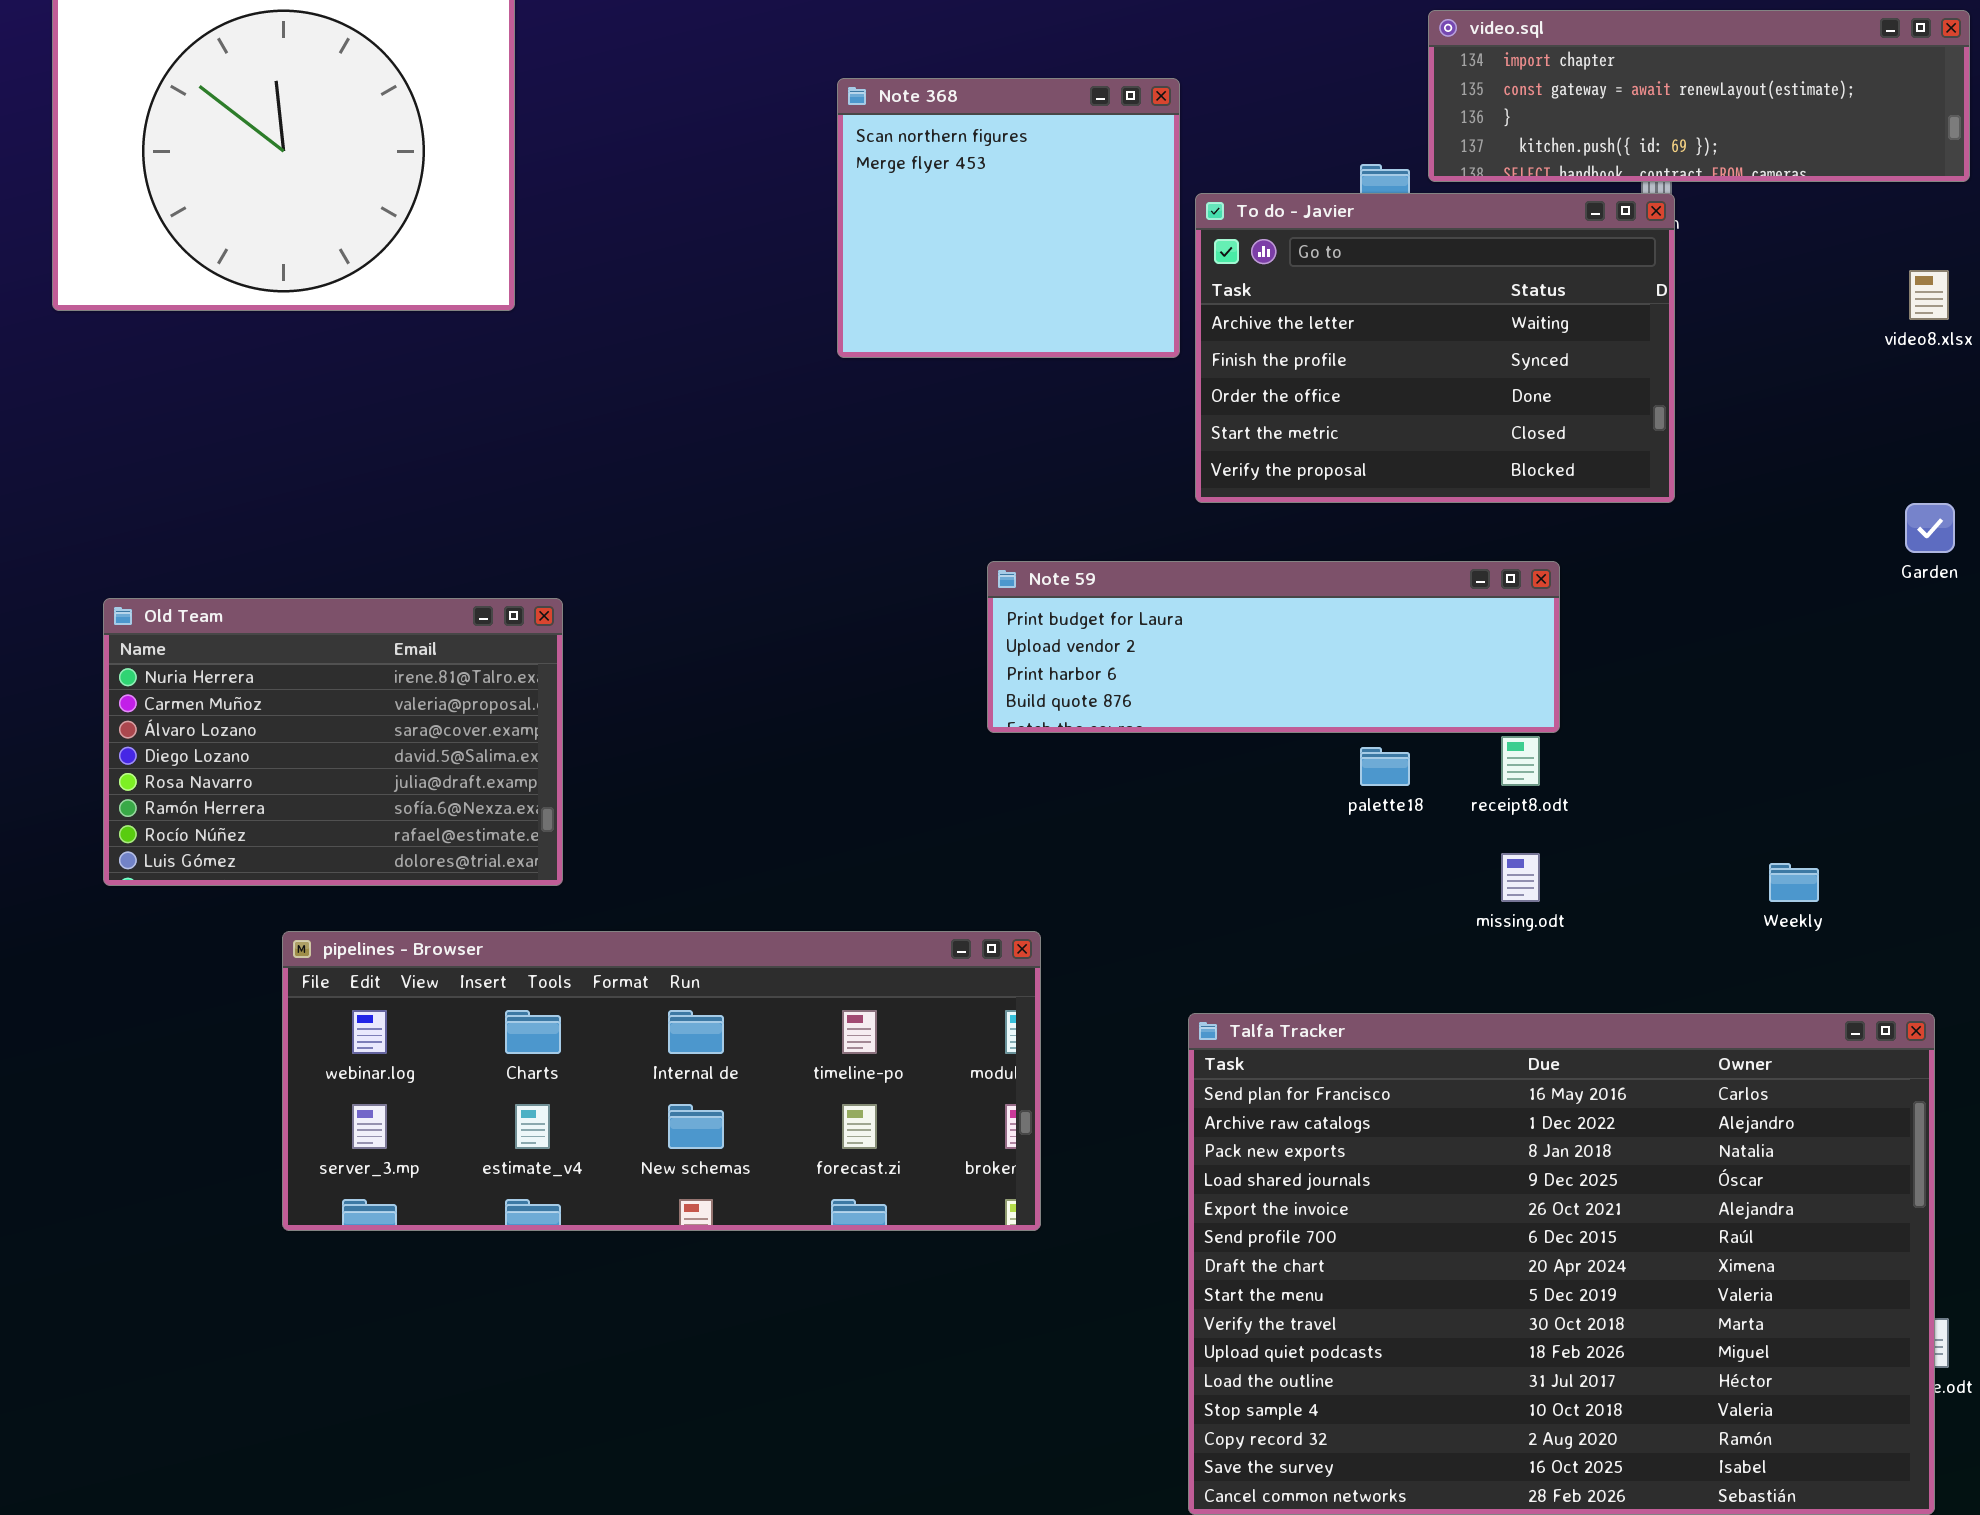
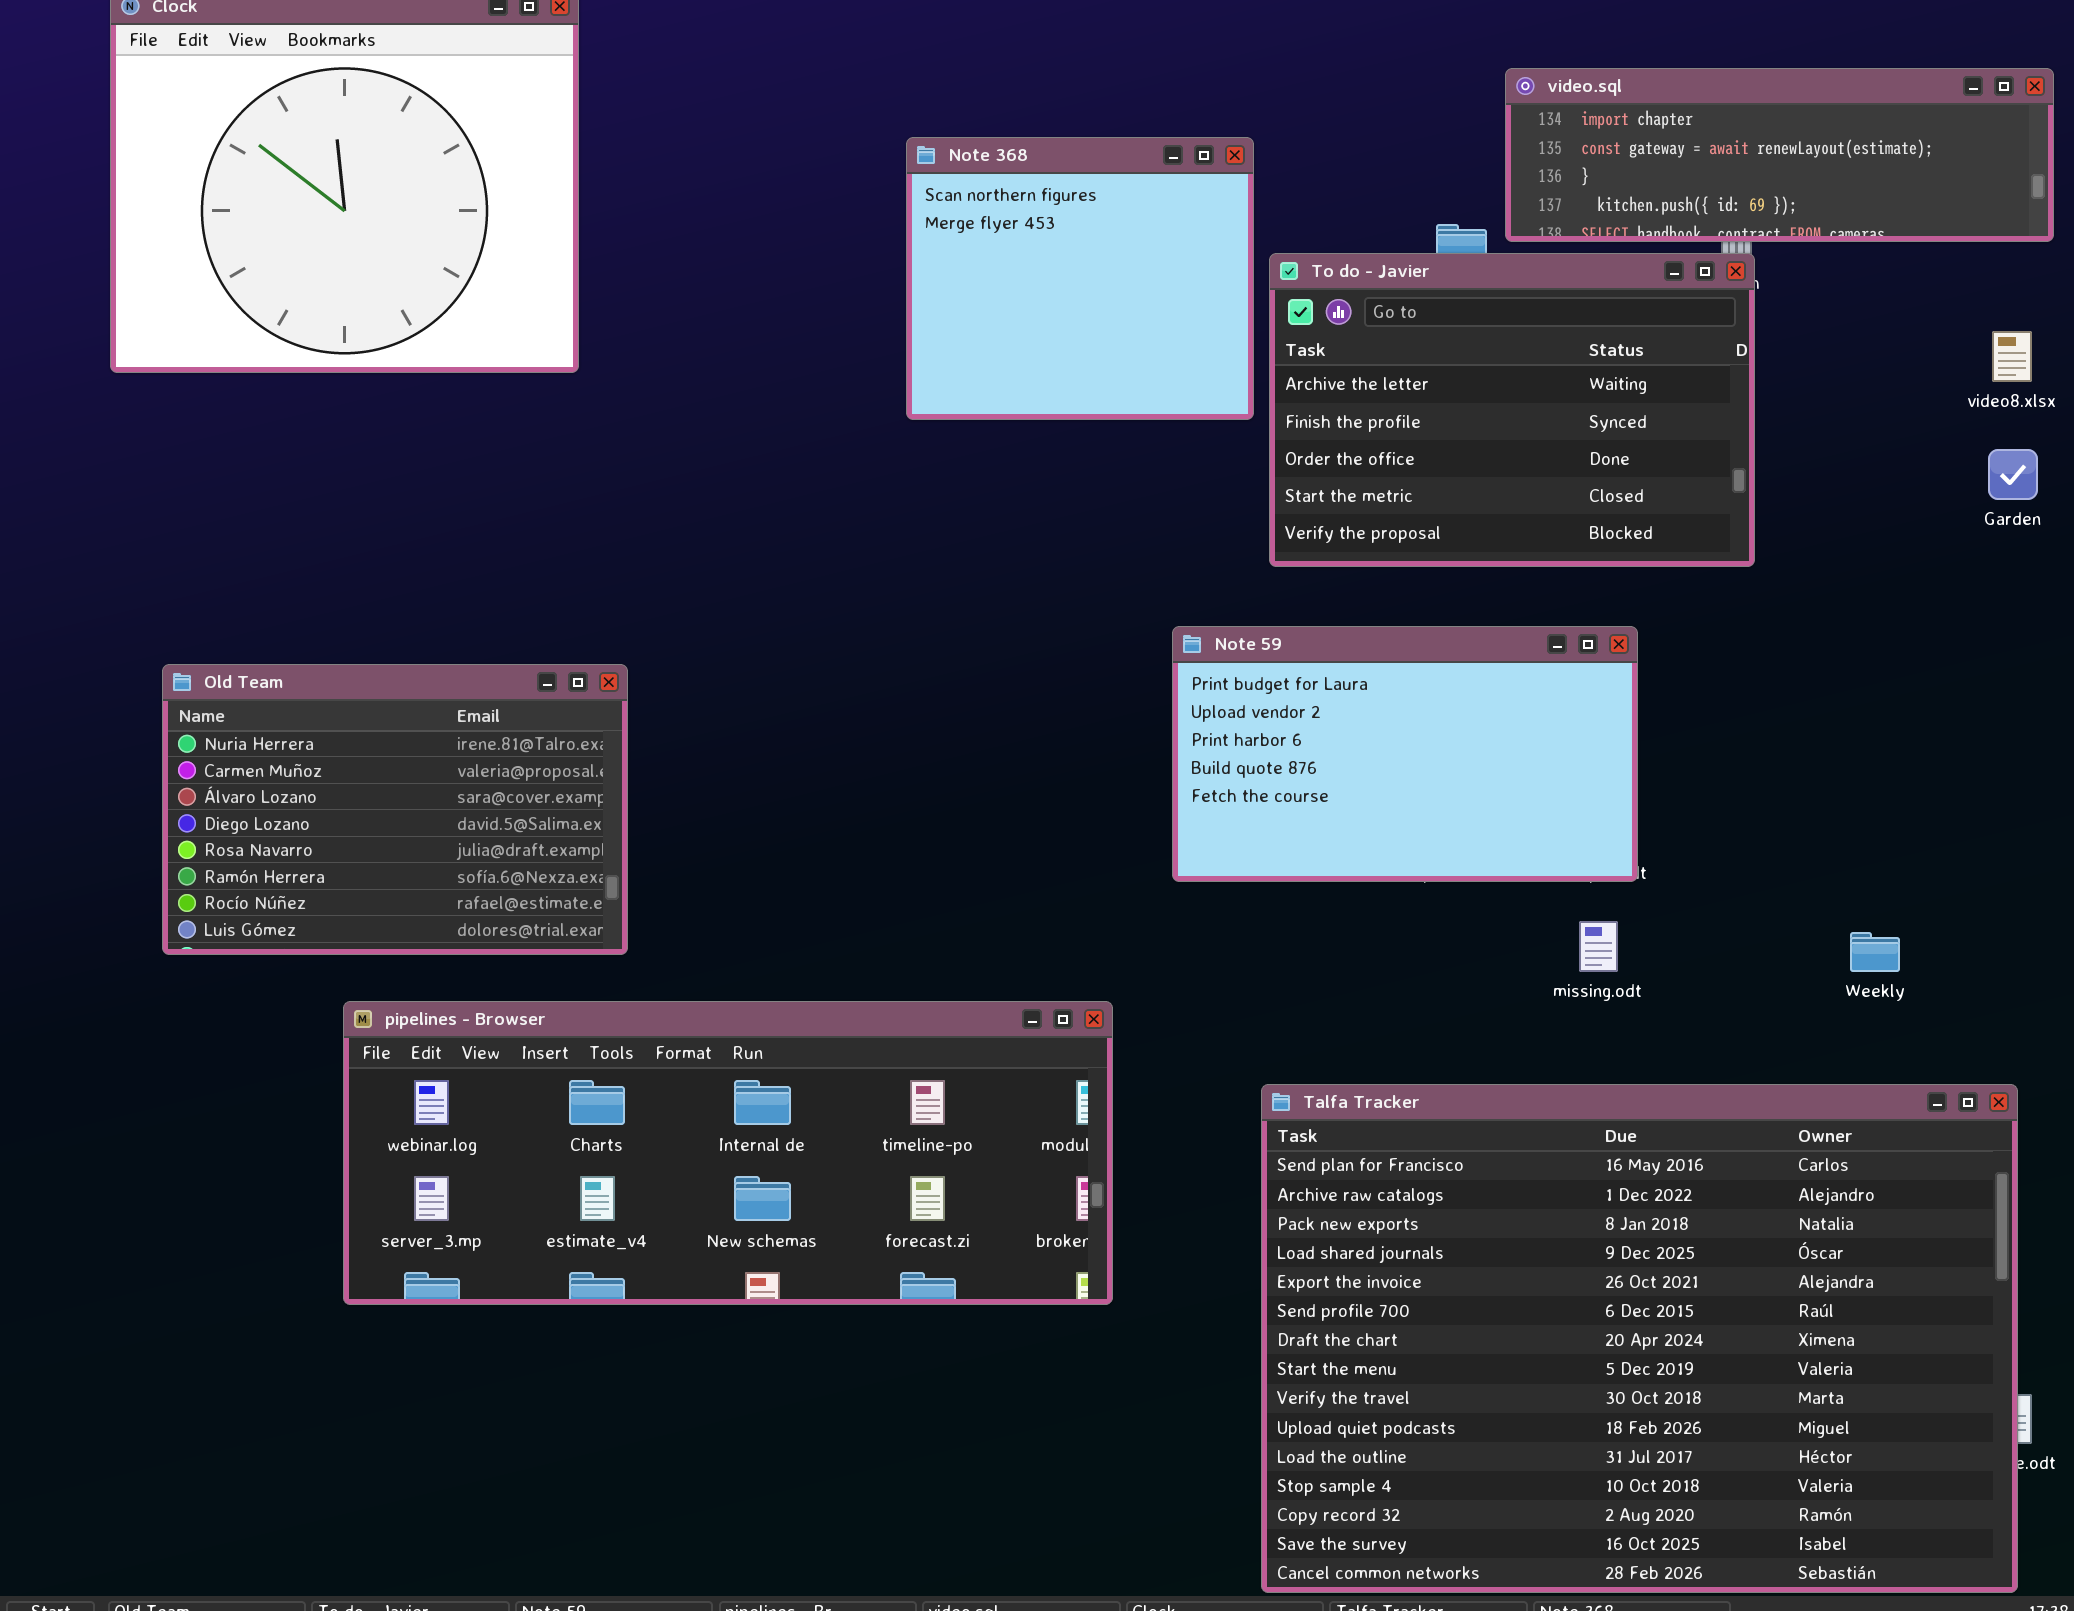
Garden: [1905,503,1955,553] -> [1988,449,2038,500], moved
Note 59: [987,561,1560,733] -> [1172,626,1638,882], resized

